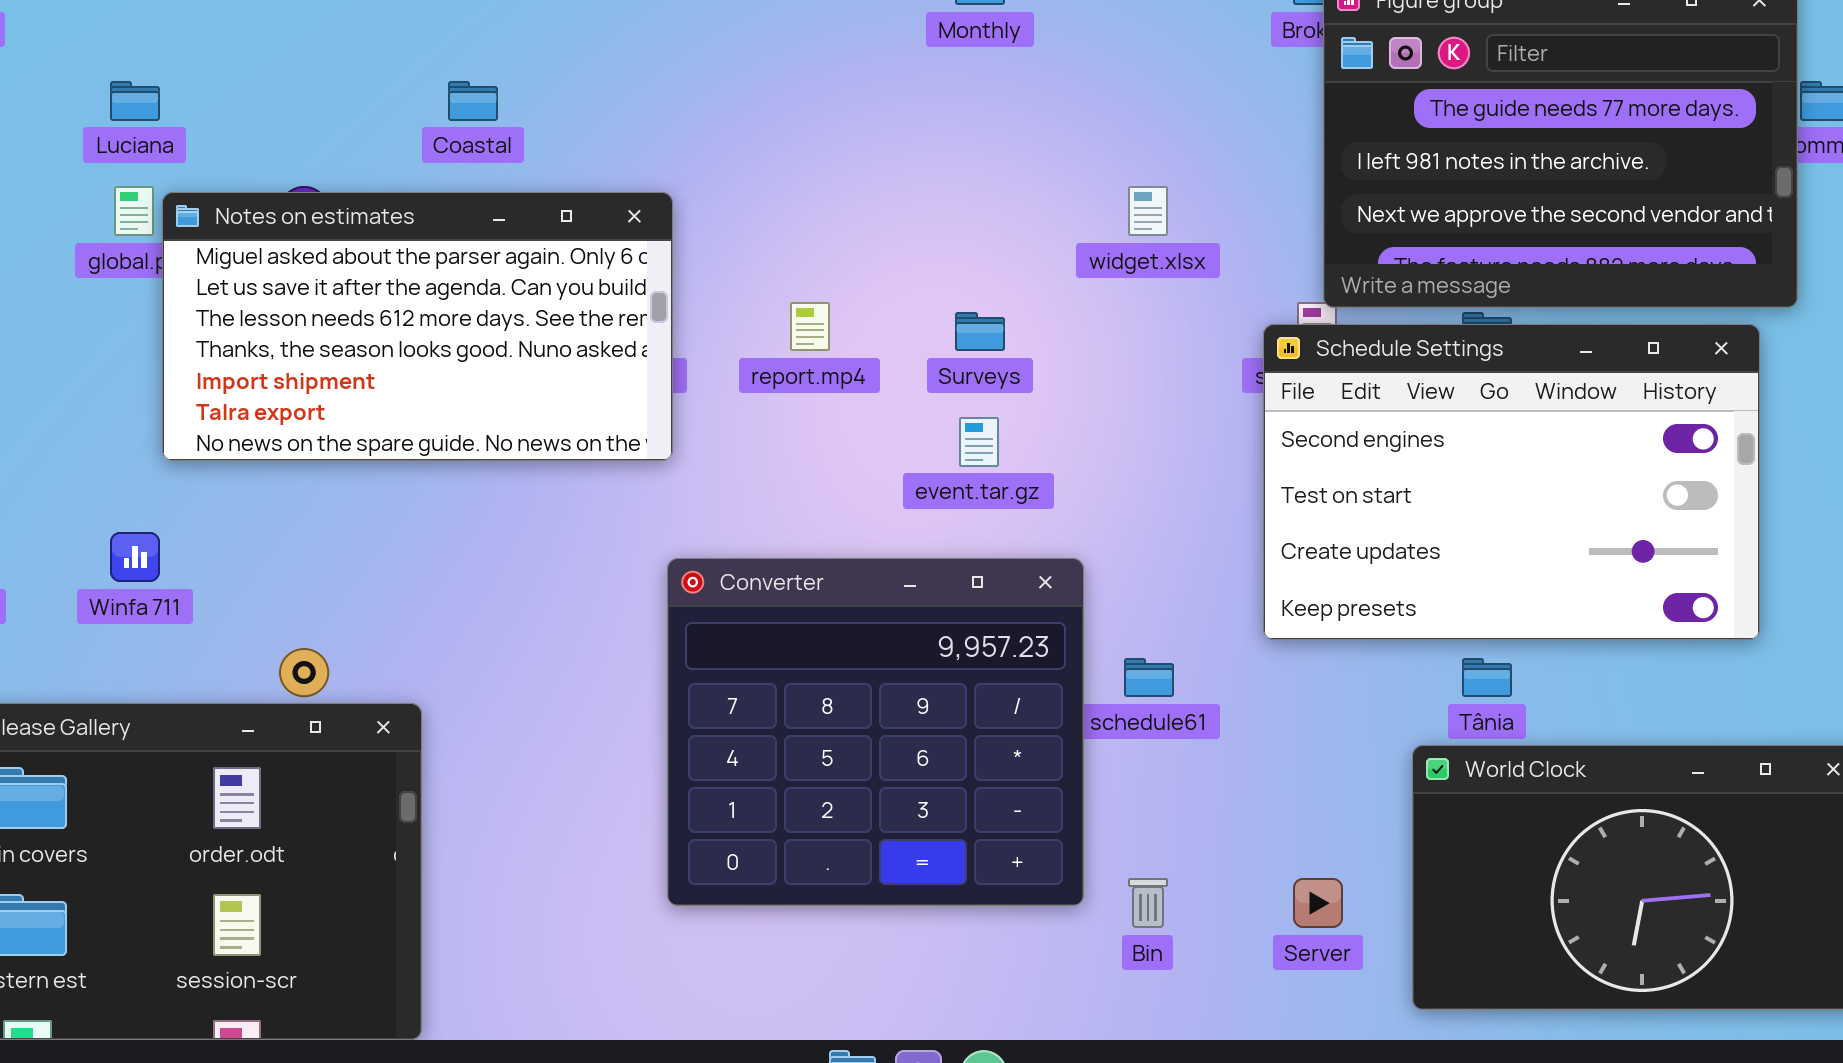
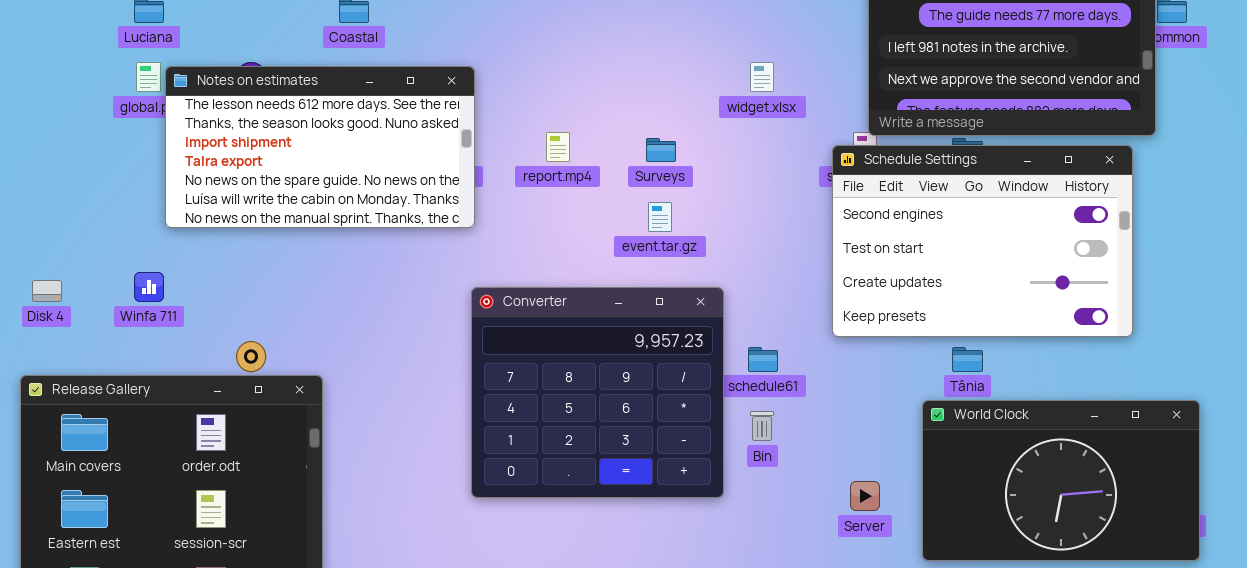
Notes on estimates: [162,192,673,461] -> [165,66,475,228], scrolled down 2 rows
Bin: [1128,878,1168,928] -> [750,411,774,441], moved

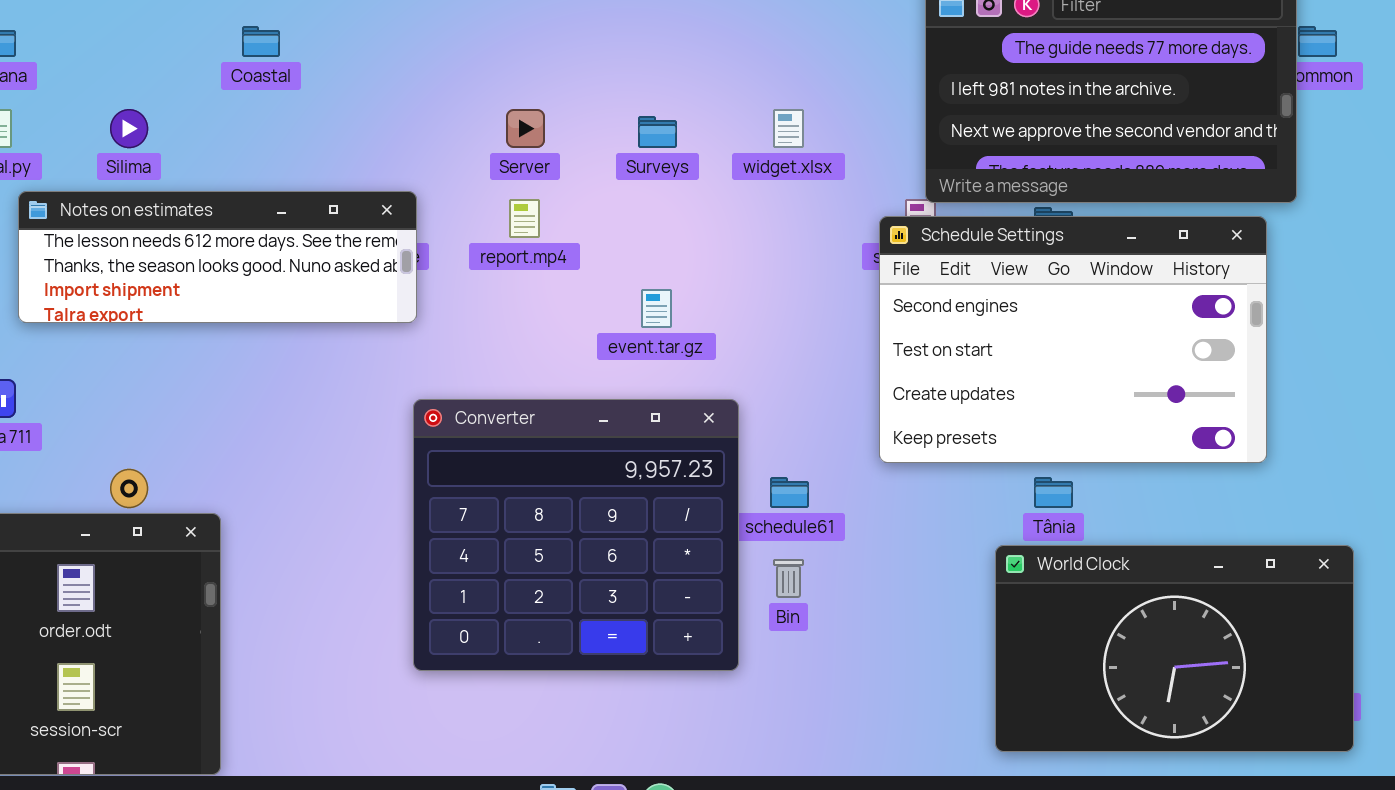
Notes on estimates: [165,66,475,228] -> [18,191,417,323], resized
Surveys: [646,138,676,162] -> [638,116,677,148], moved
Server: [850,481,880,511] -> [506,109,545,148], moved

